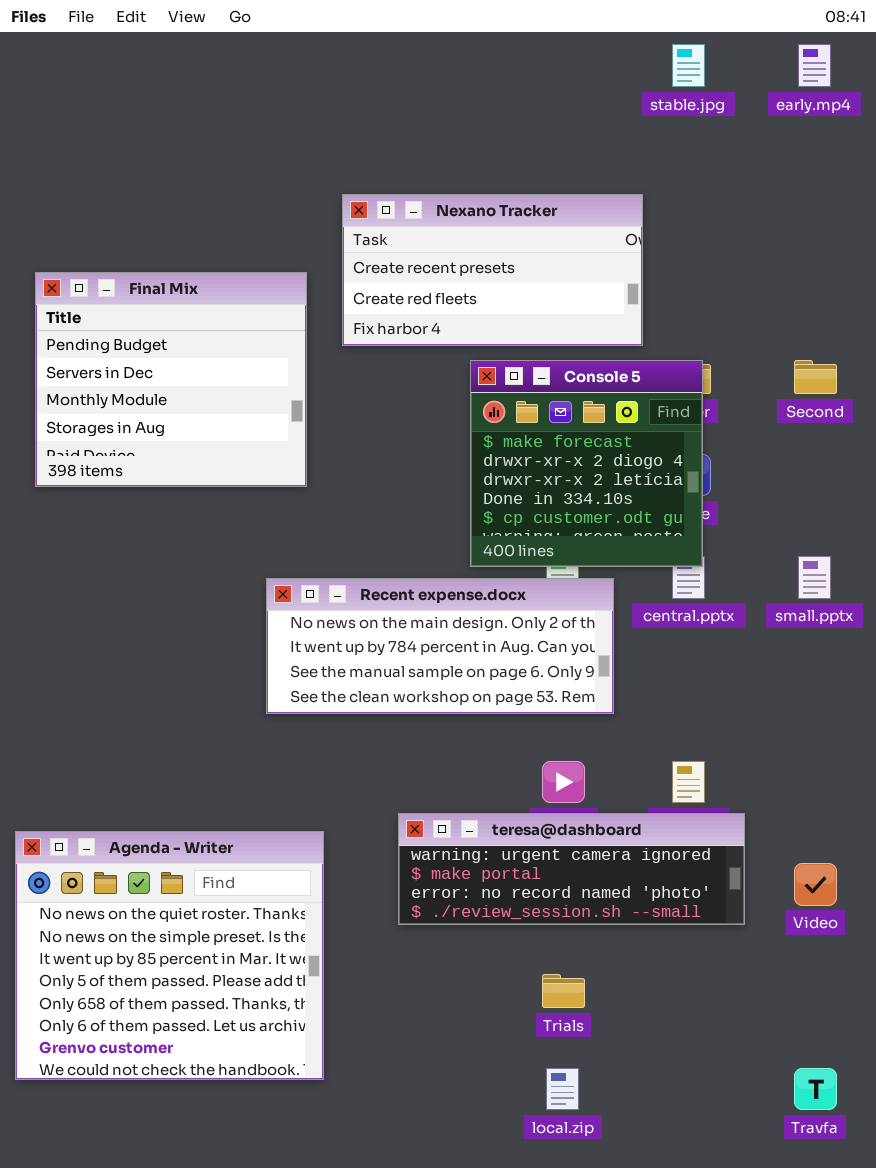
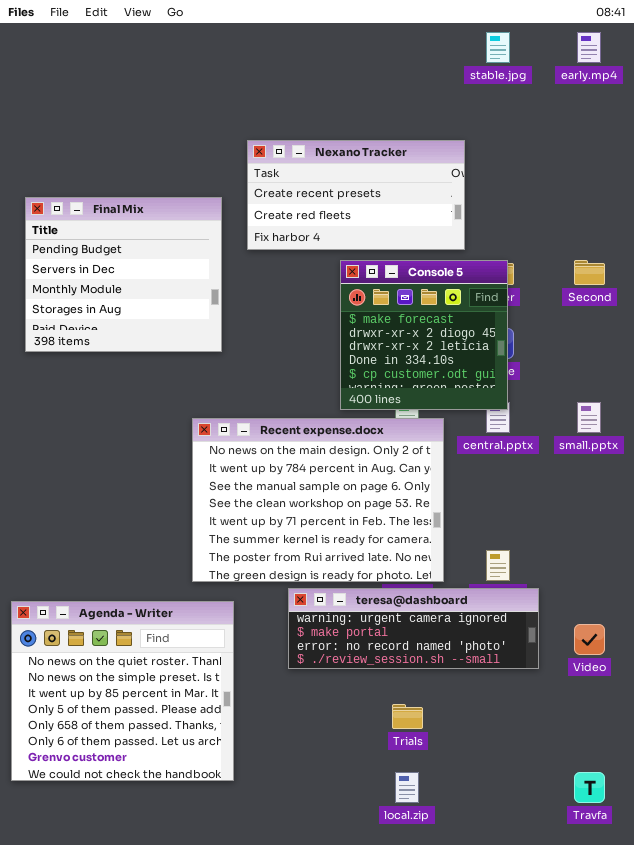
Recent expense.docx: [266,578,614,714] -> [192,418,444,582], resized

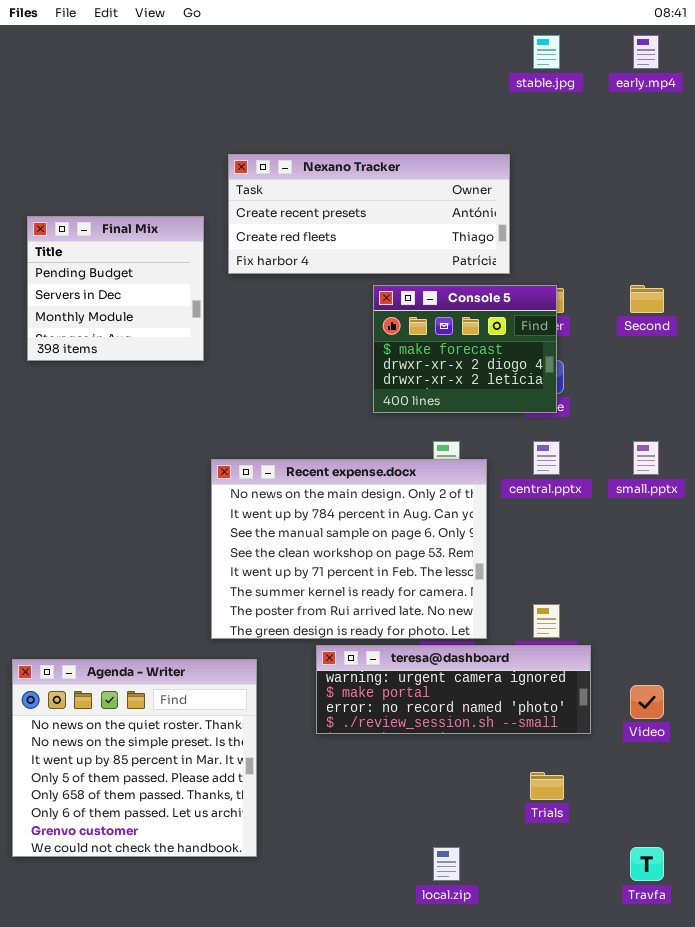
Nexano Tracker: [247,140,465,250] -> [228,154,510,274], resized
Final Mix: [25,197,222,352] -> [27,216,204,361], resized
Console 5: [340,260,508,410] -> [373,285,557,413], resized
Trials: [392,704,423,729] -> [530,772,564,800], moved

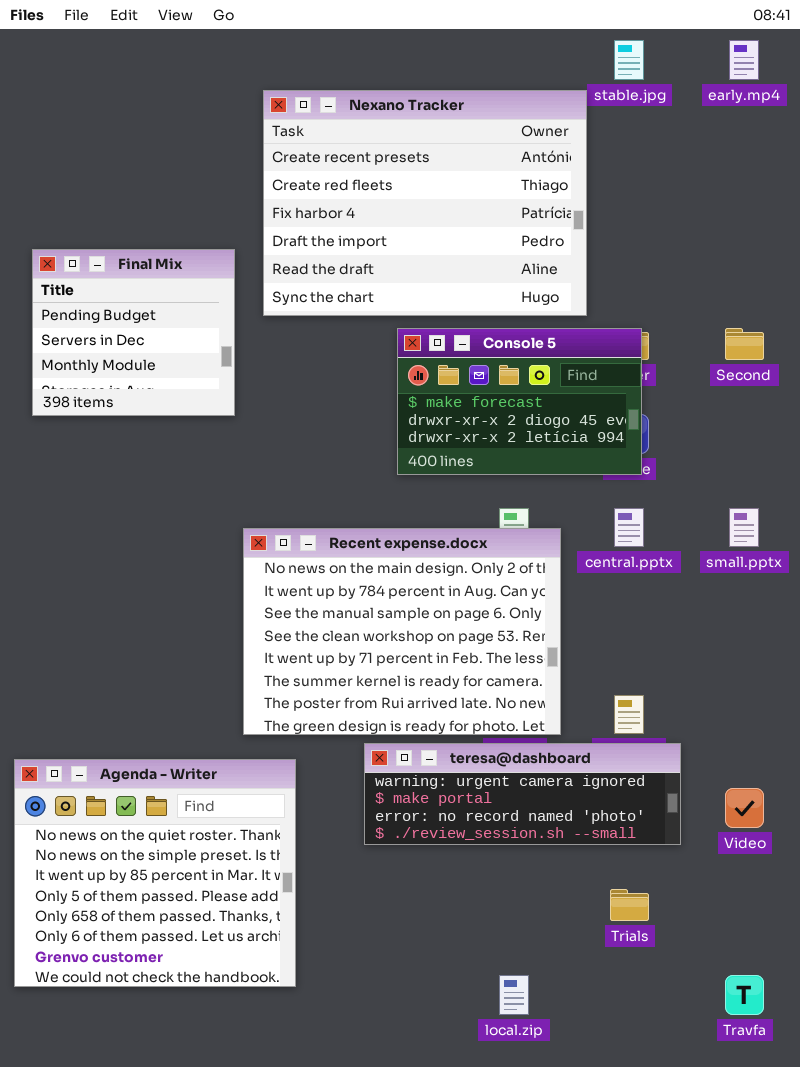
Nexano Tracker: [228,154,510,274] -> [263,90,587,316], resized
Console 5: [373,285,557,413] -> [397,328,642,475], resized

